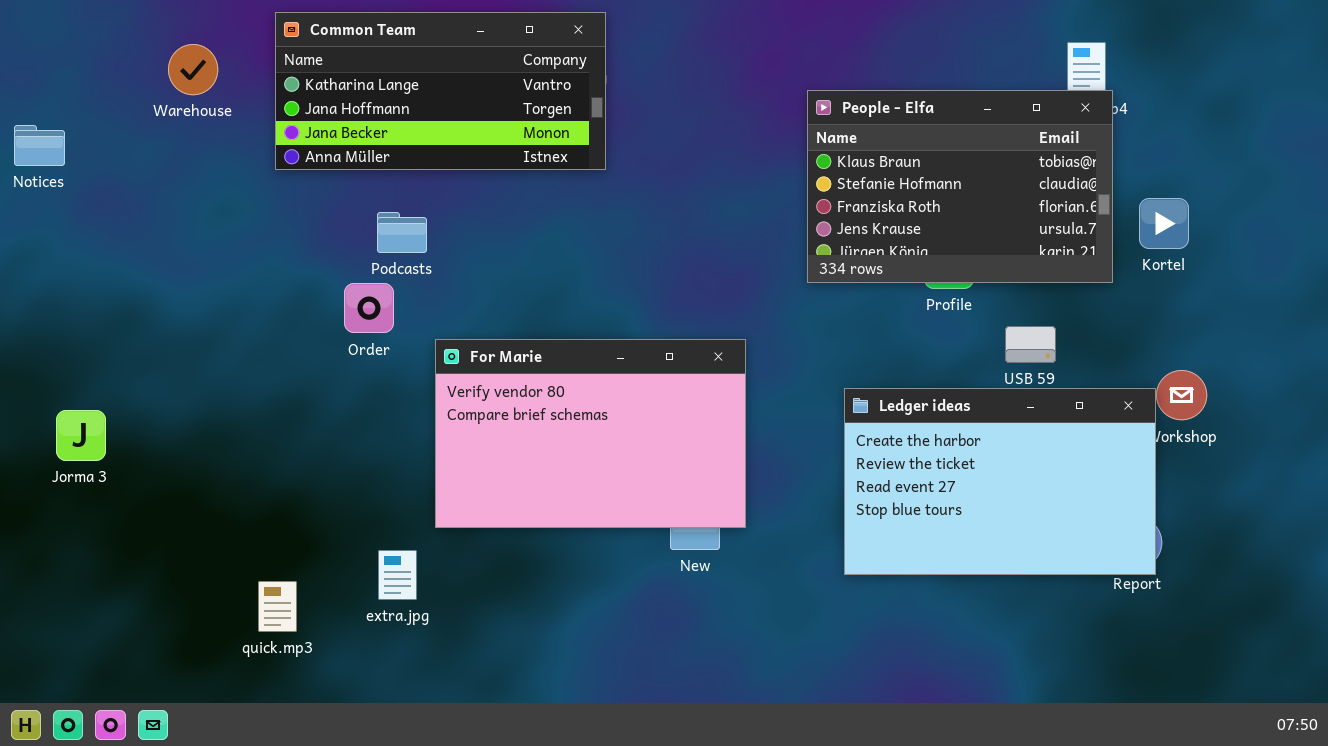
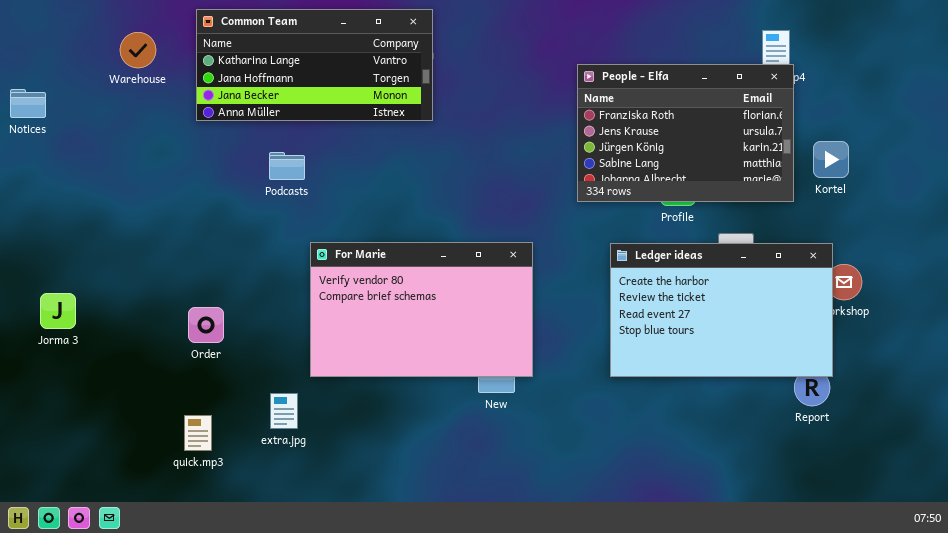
People - Elfa: [807,90,1113,283] -> [577,64,794,202], scrolled down 2 rows
Order: [344,283,394,333] -> [188,307,224,343], moved
Ledger ideas: [844,388,1156,575] -> [610,243,833,377], moved

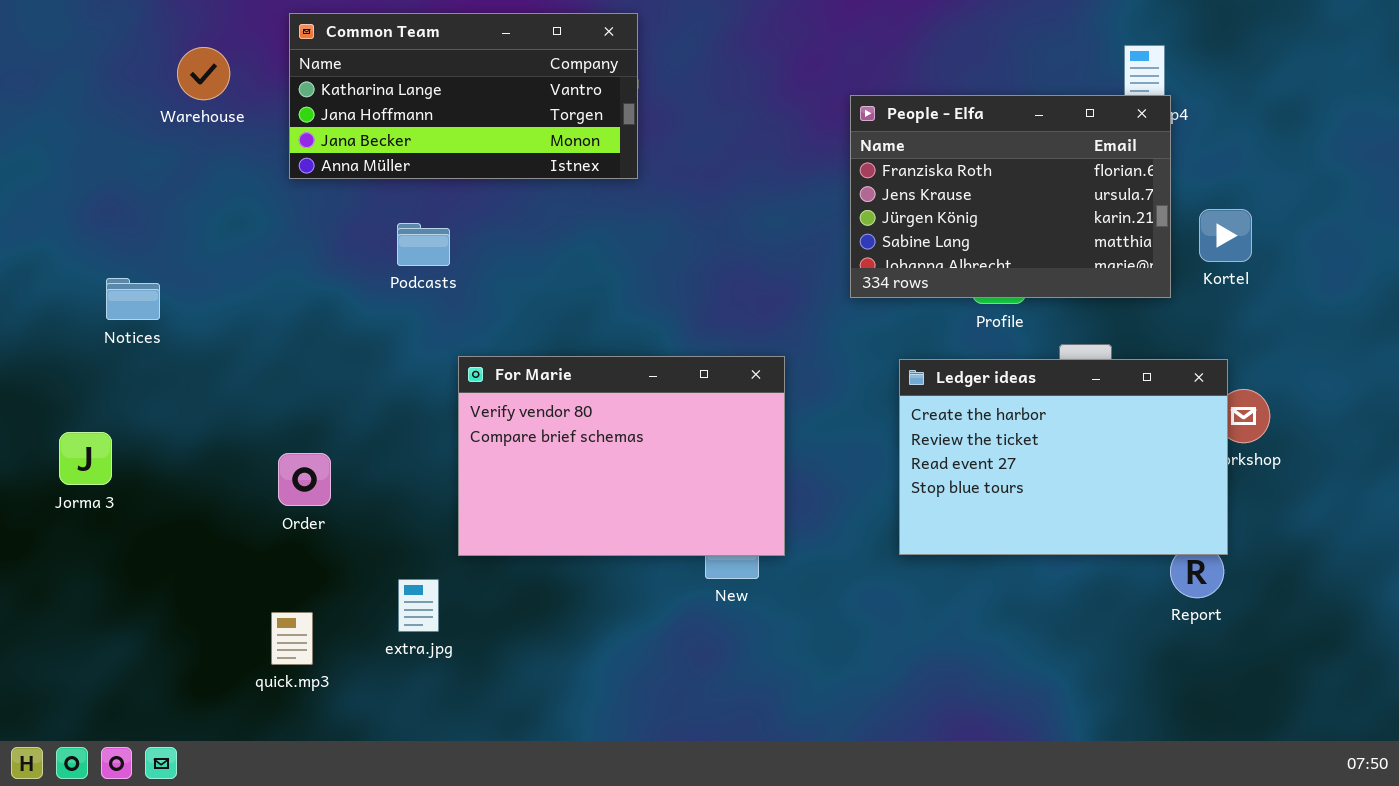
Notices: [10,89,46,118] -> [106,278,160,320], moved

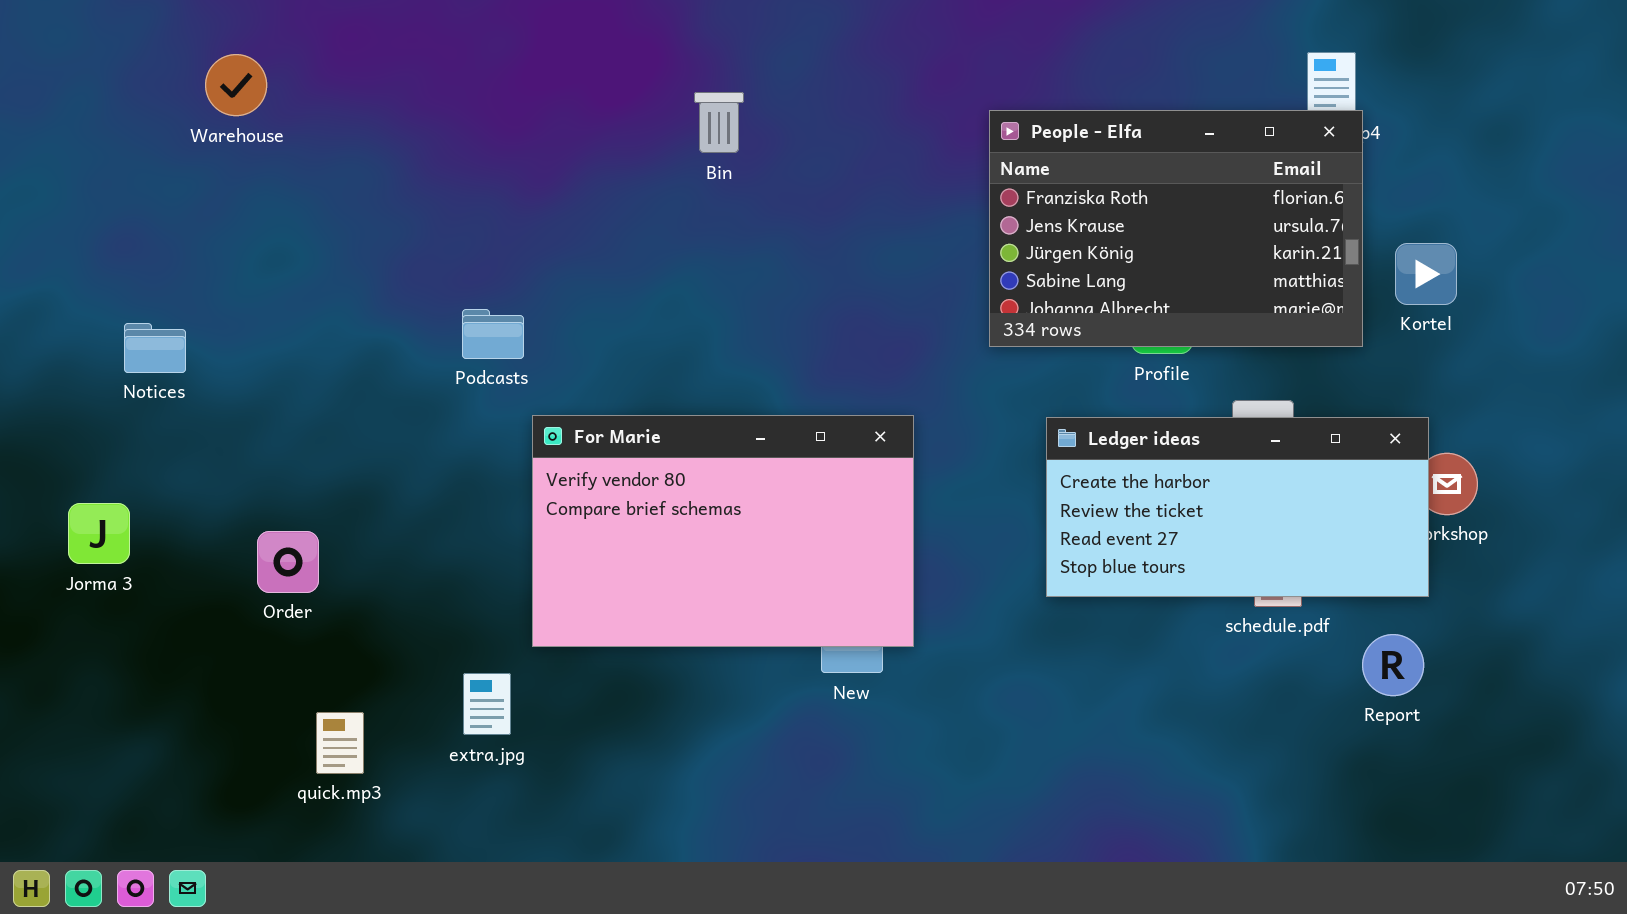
Common Team: [289,13,638,179] -> none, closed
Podcasts: [397,223,450,266] -> [462,309,524,359], moved
Ledger ideas: [899,359,1228,555] -> [1046,417,1429,597], resized
Order: [278,453,331,506] -> [257,531,319,593], moved

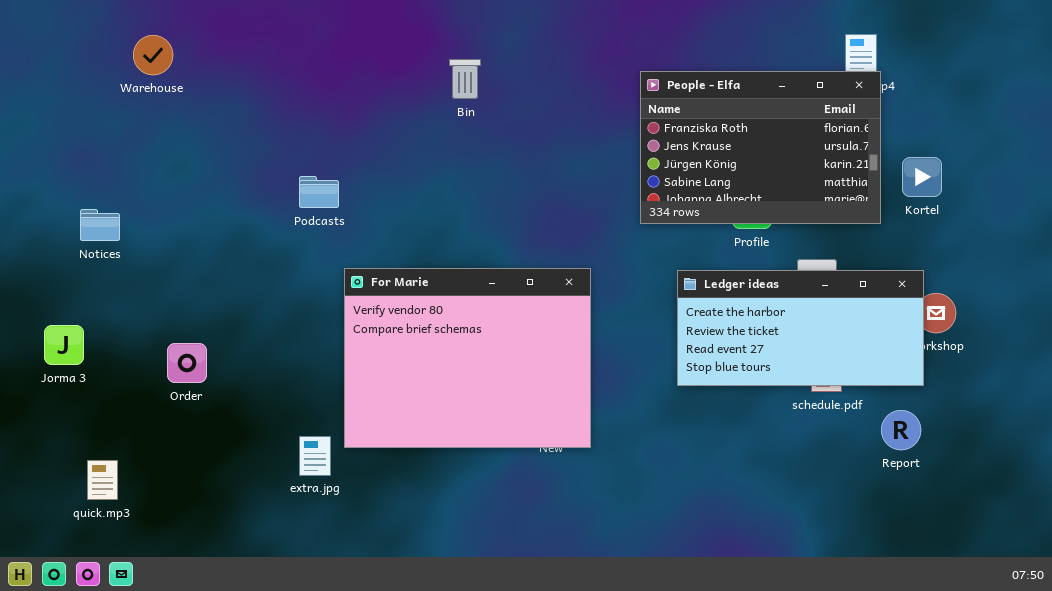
Podcasts: [462,309,524,359] -> [299,176,339,208], moved
For Marie: [532,415,914,647] -> [344,268,591,448], resized
quick.mp3: [316,712,364,774] -> [87,460,118,500], moved

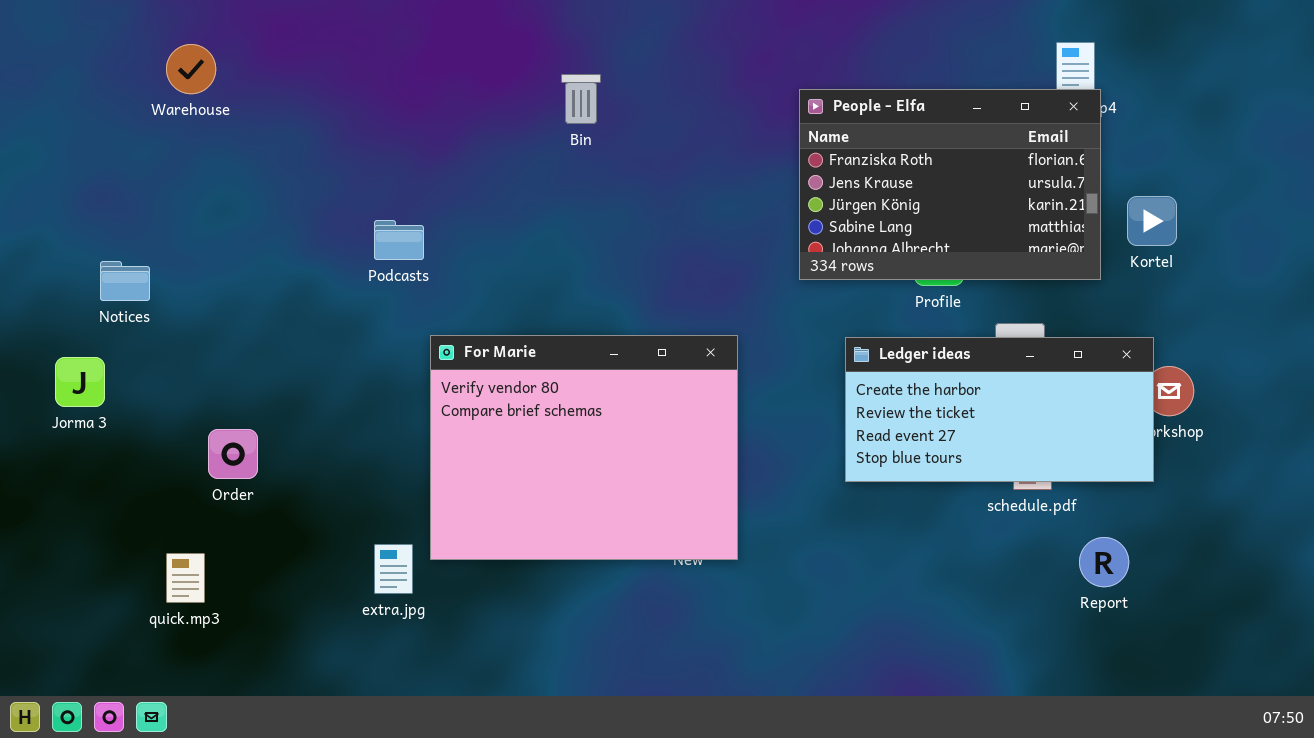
Jorma 3: [44,325,84,365] -> [55,357,105,407], moved
Report: [881,410,921,450] -> [1079,537,1129,587], moved
quick.mp3: [87,460,118,500] -> [166,553,205,603], moved

